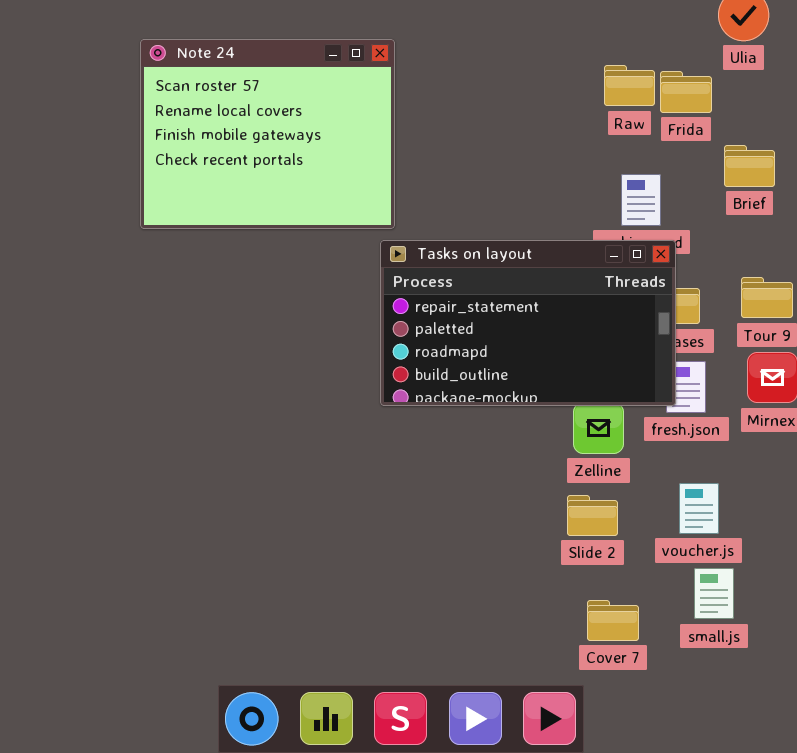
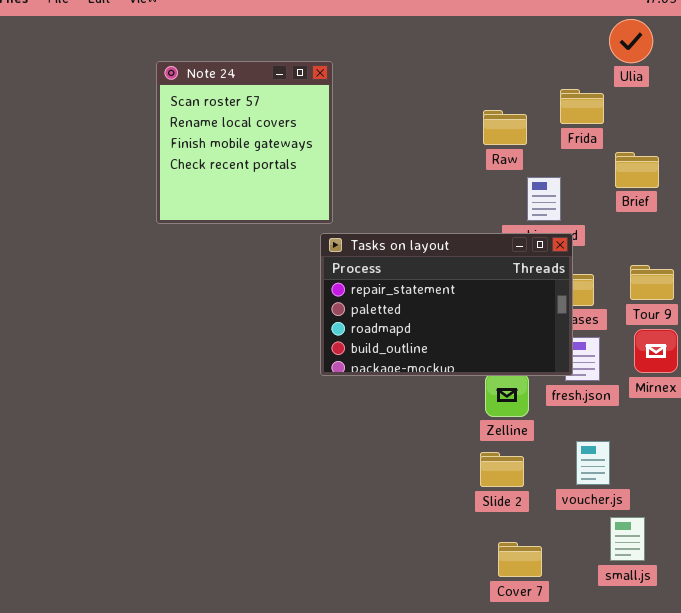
Note 24: [140,39,395,229] -> [156,61,333,224], resized
Raw: [604,65,655,106] -> [483,110,527,145], moved
small.js: [694,568,734,619] -> [610,517,645,561], moved

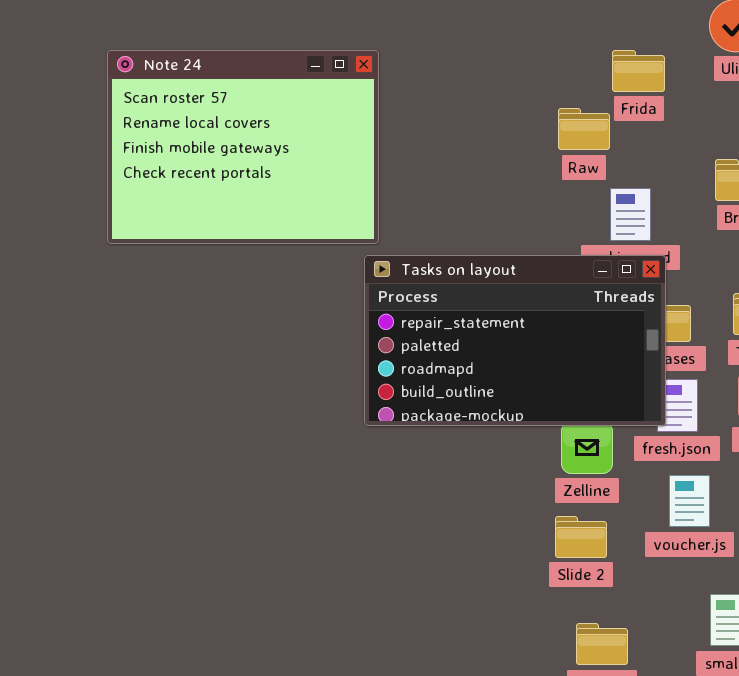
Note 24: [156,61,333,224] -> [107,50,379,244], resized
Frida: [560,89,604,124] -> [612,50,665,92], moved
voucher.js: [576,441,610,485] -> [669,475,710,527], moved

